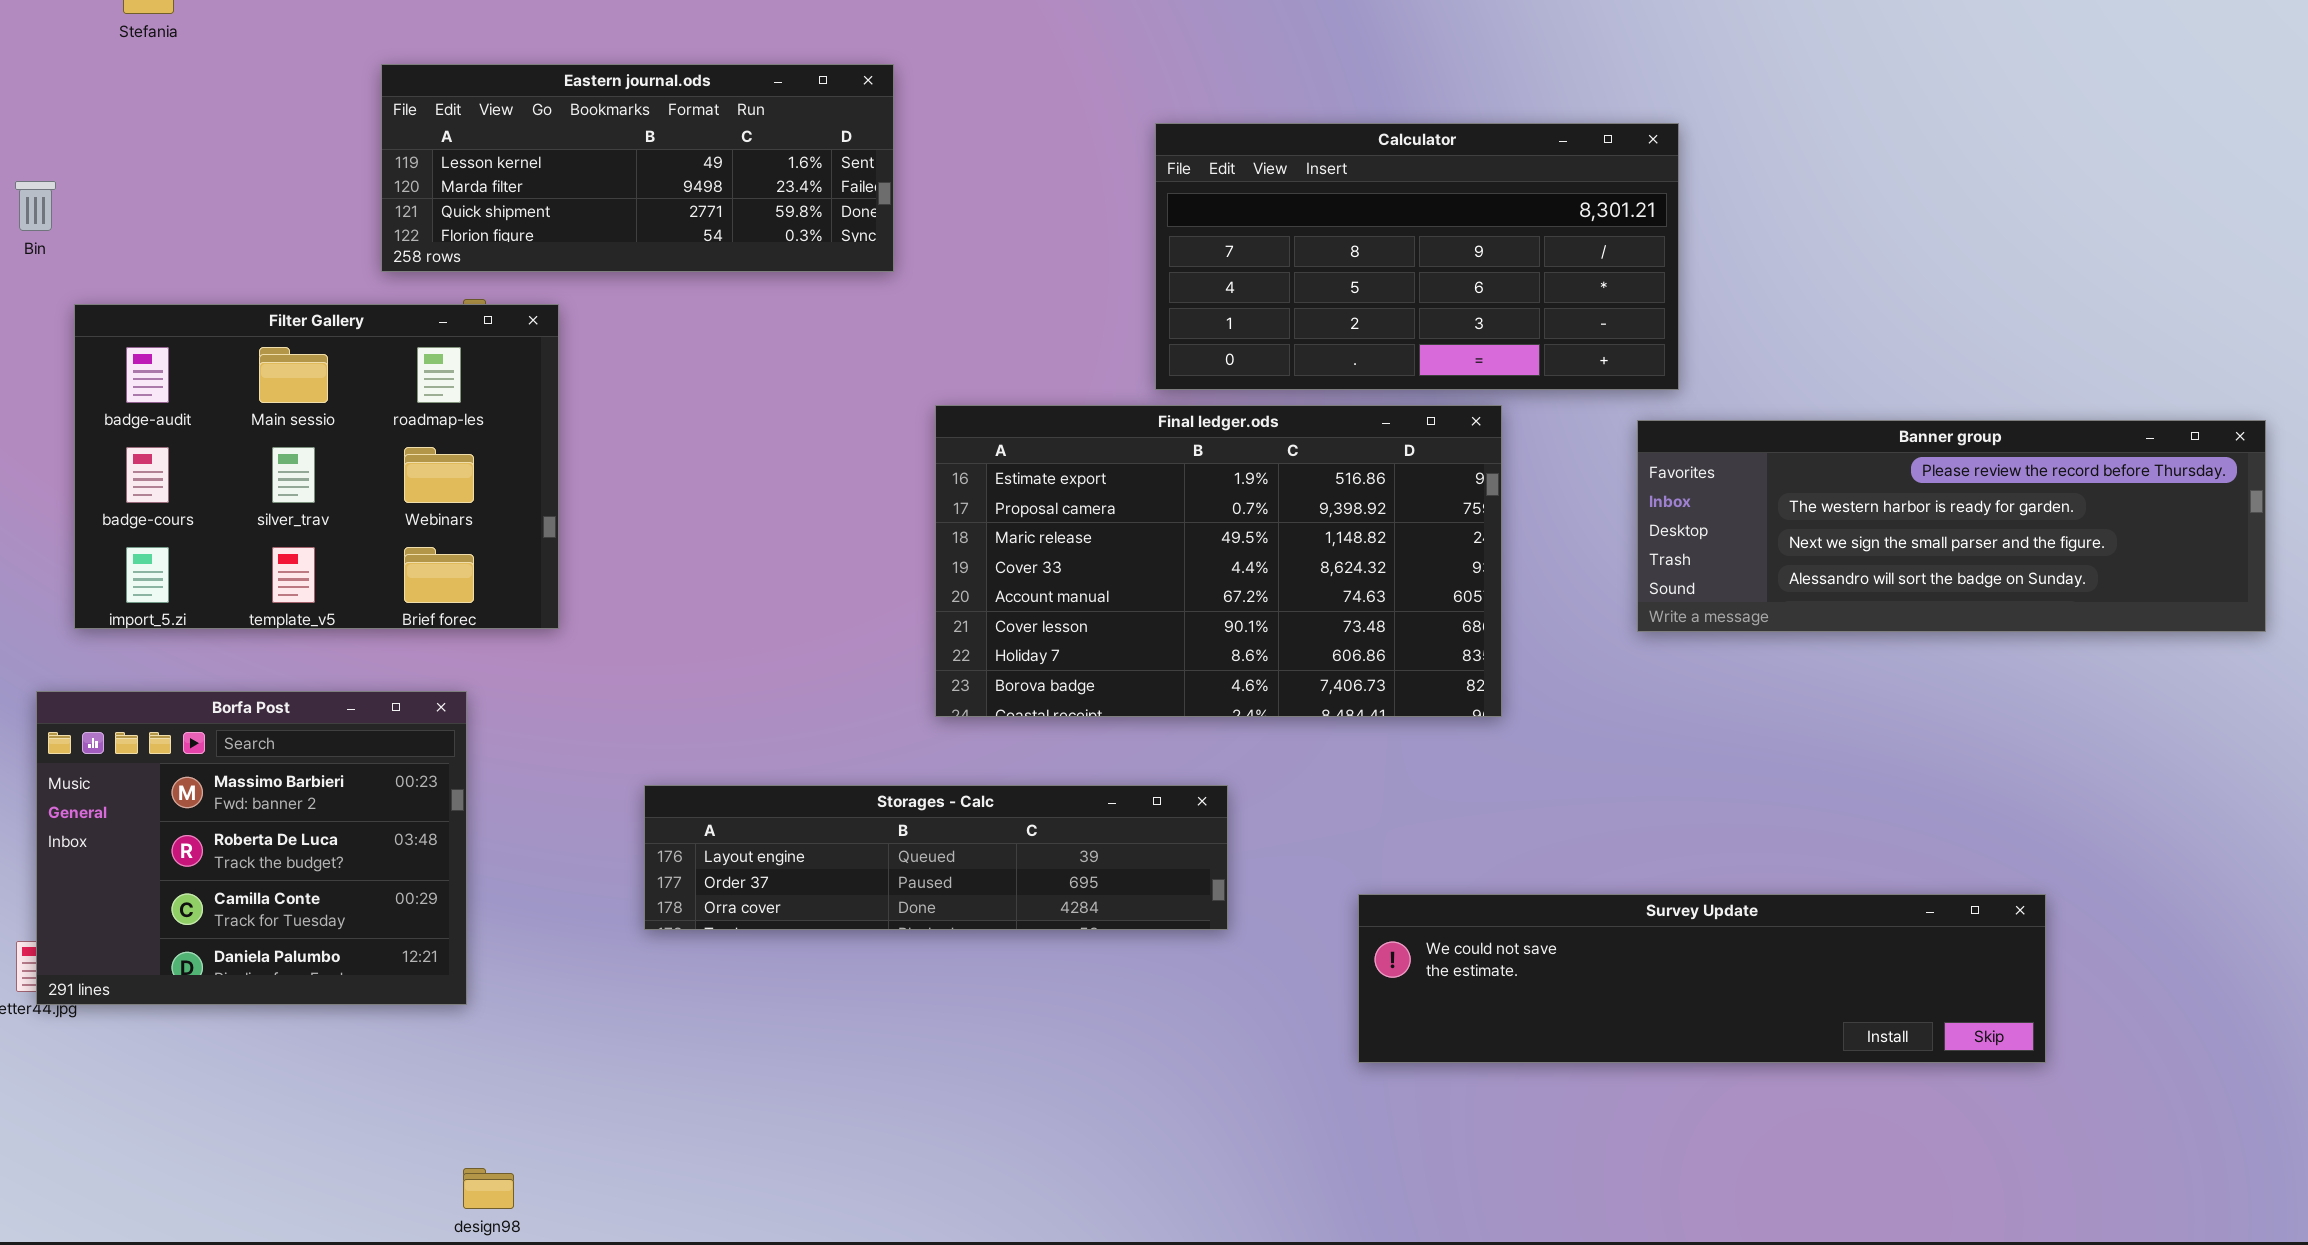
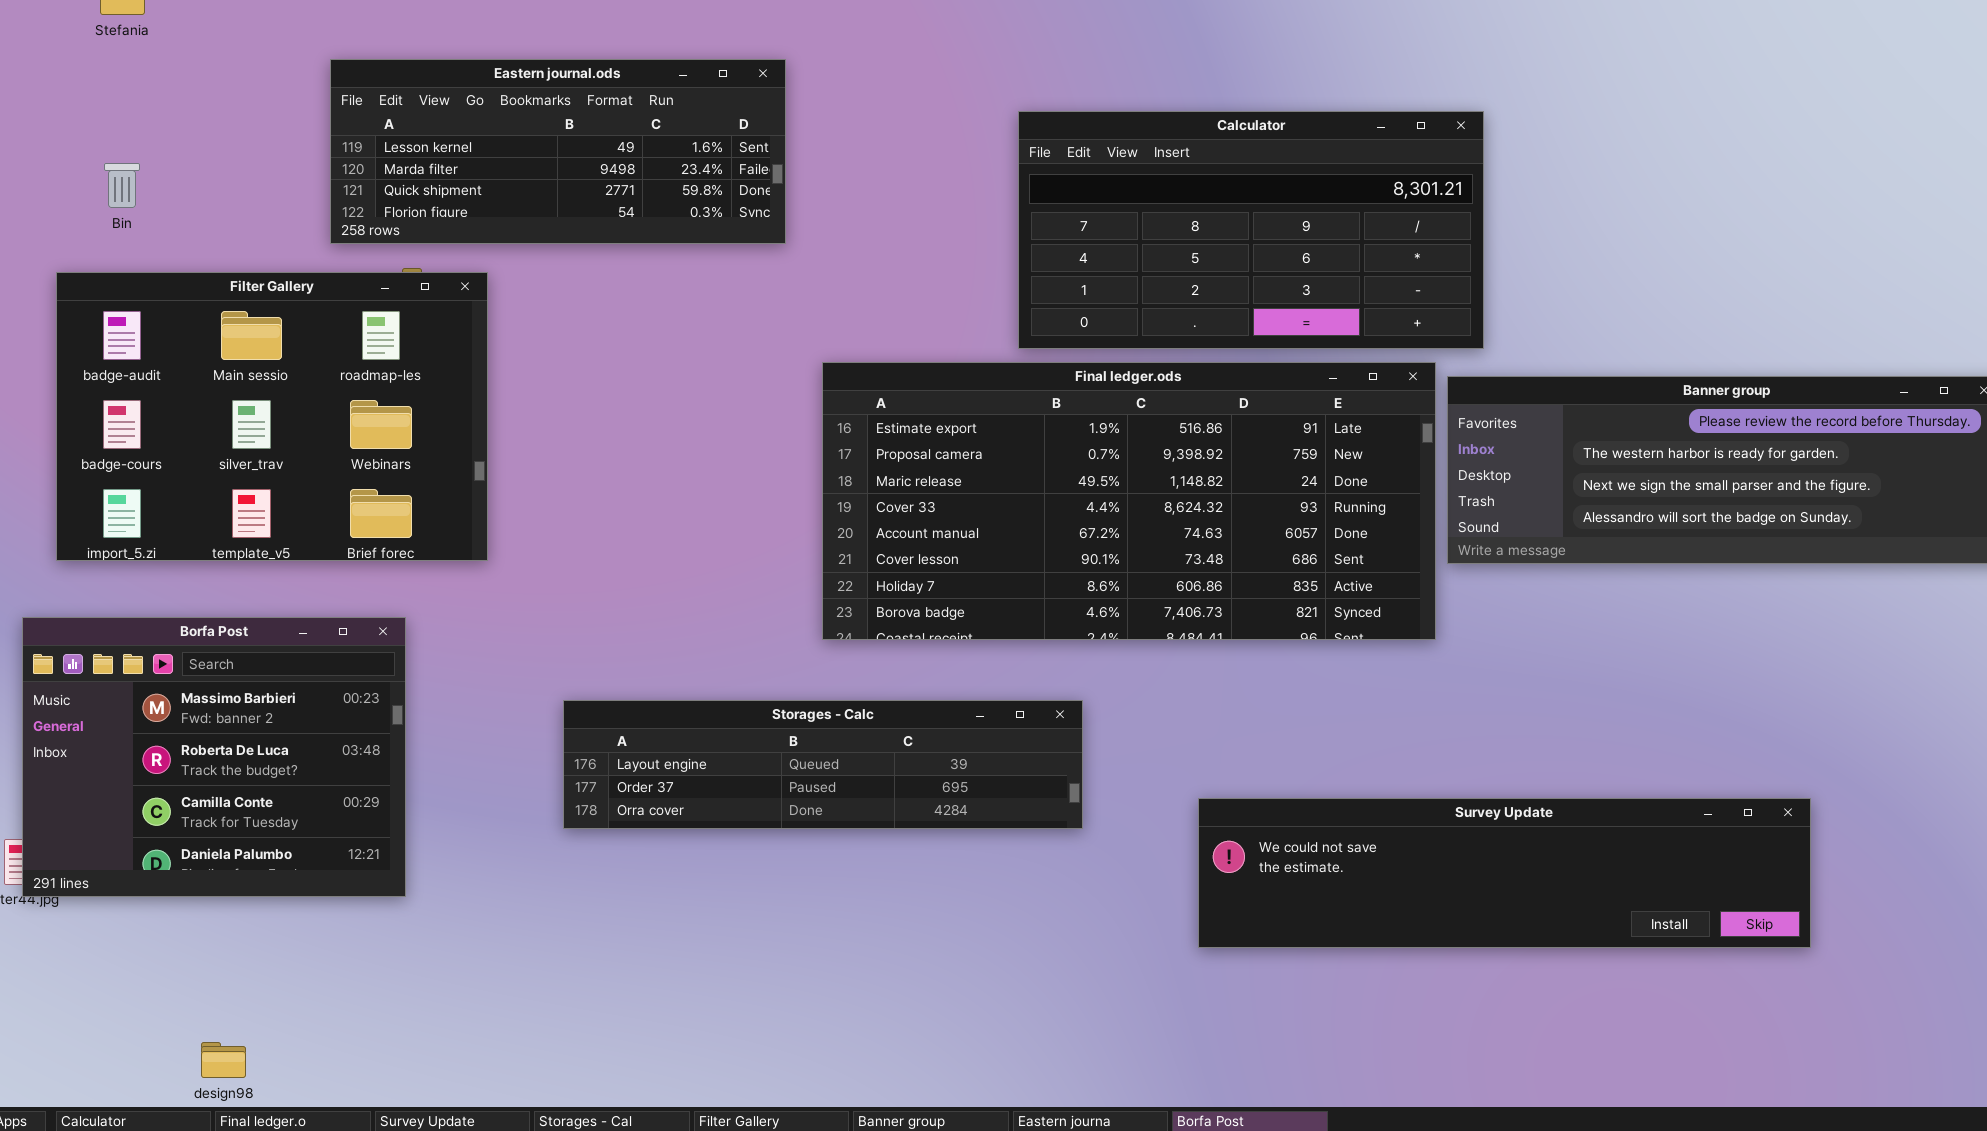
Bin: [15,181,56,231] -> [104,163,140,208], moved
Final ledger.ods: [935,405,1502,717] -> [822,362,1436,640], resized
design98: [463,1168,514,1209] -> [201,1042,246,1078], moved

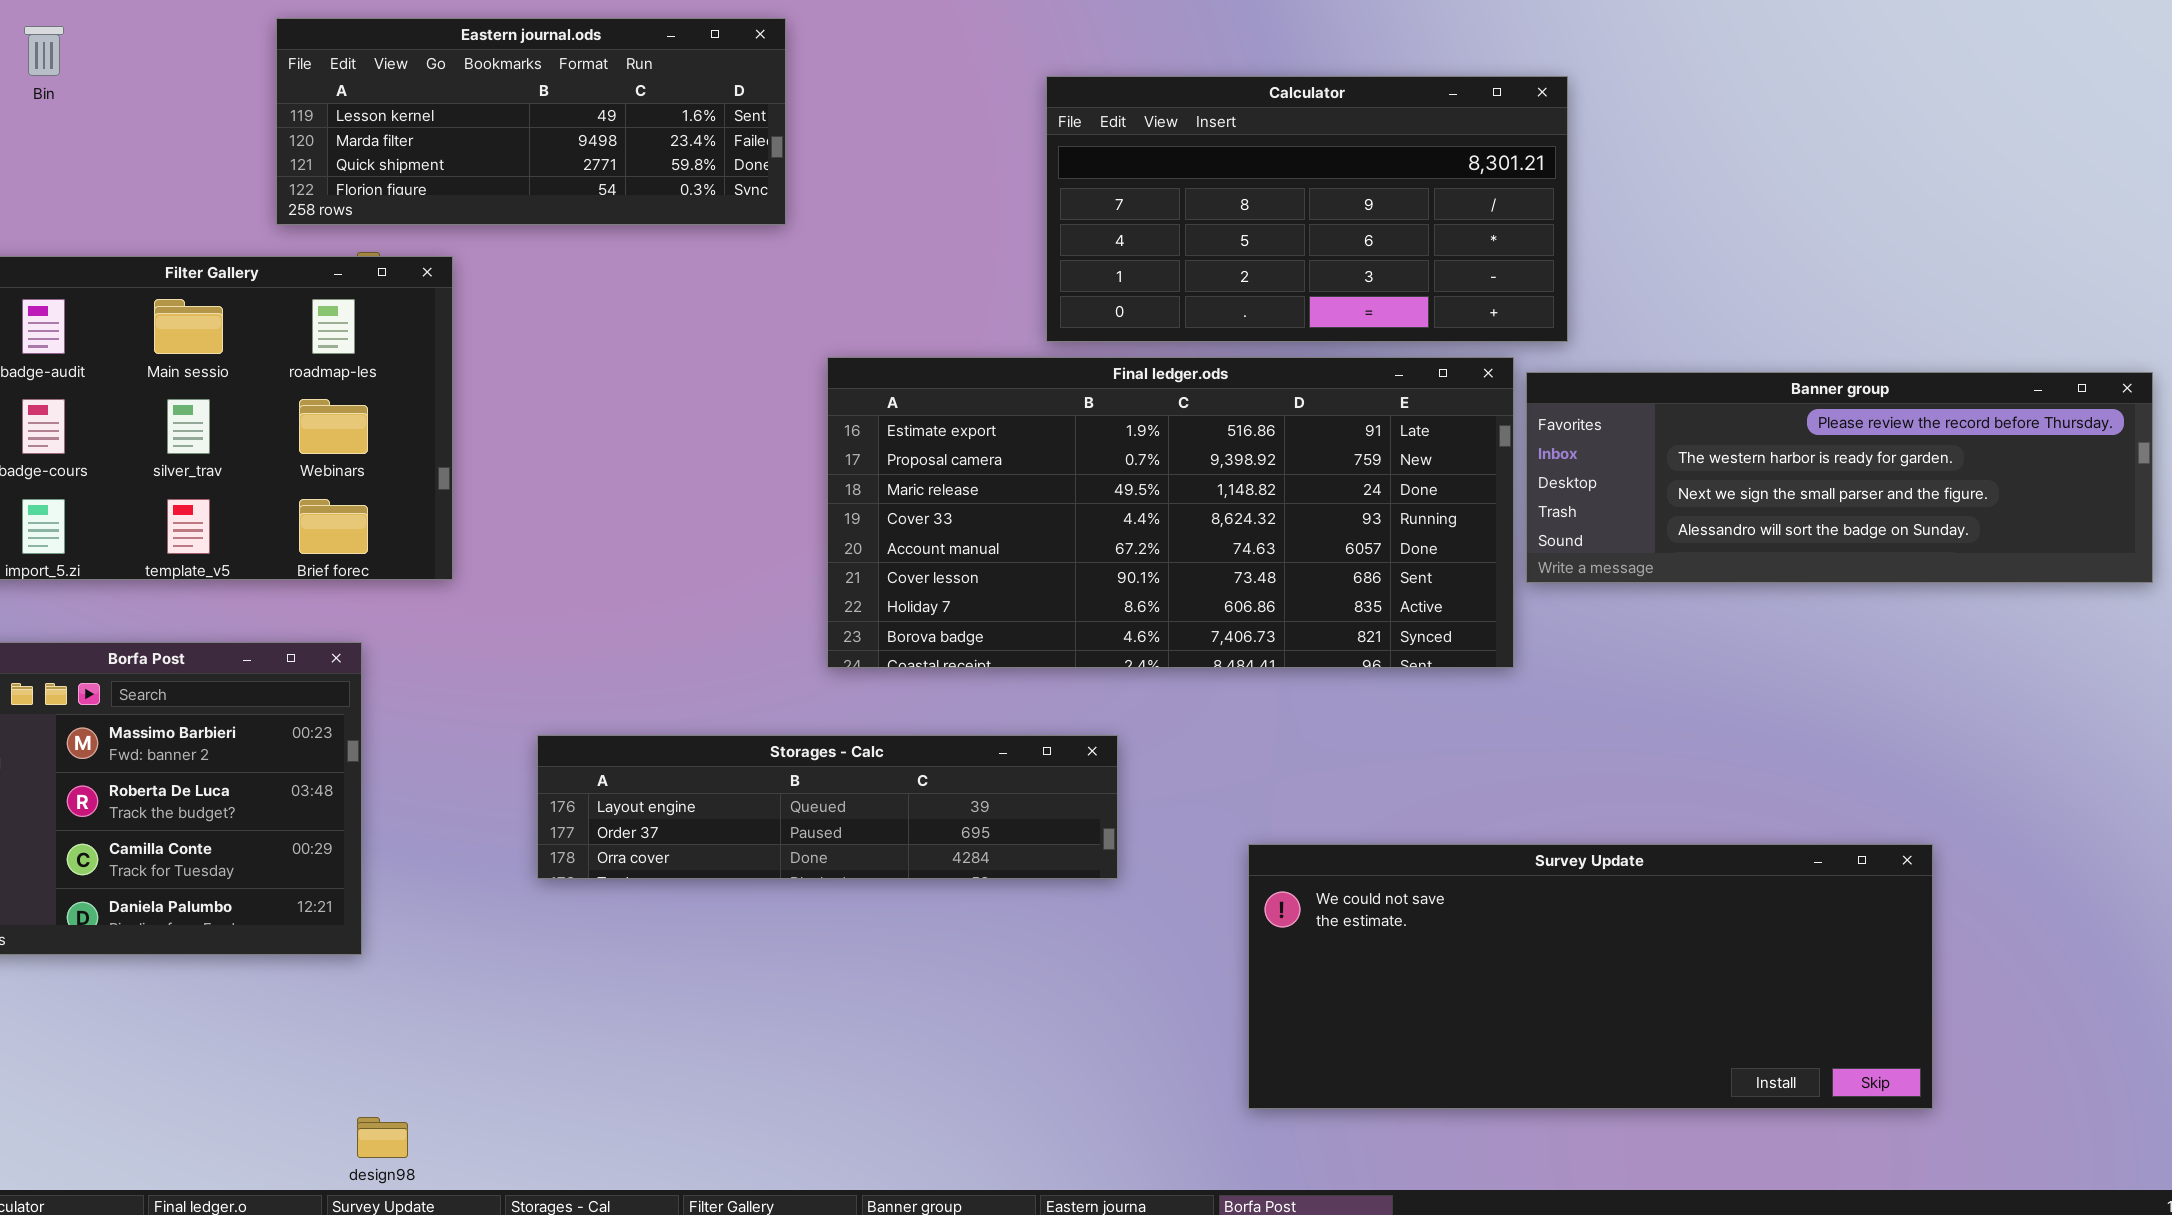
Bin: [104,163,140,208] -> [24,26,64,76], moved
Survey Update: [1198,798,1811,948] -> [1248,844,1933,1109], resized
design98: [201,1042,246,1078] -> [357,1117,408,1158], moved

